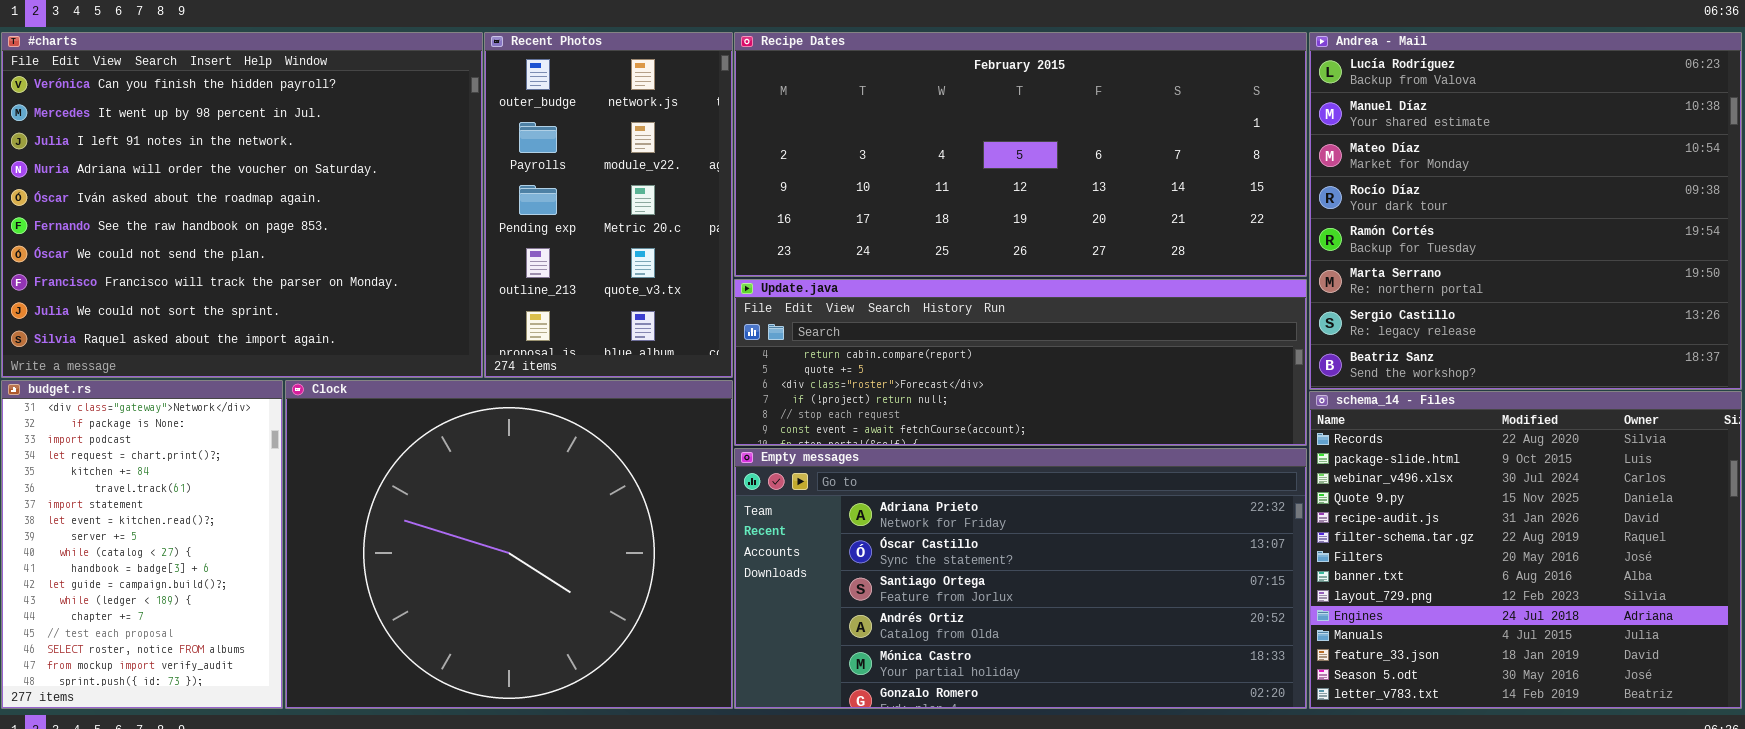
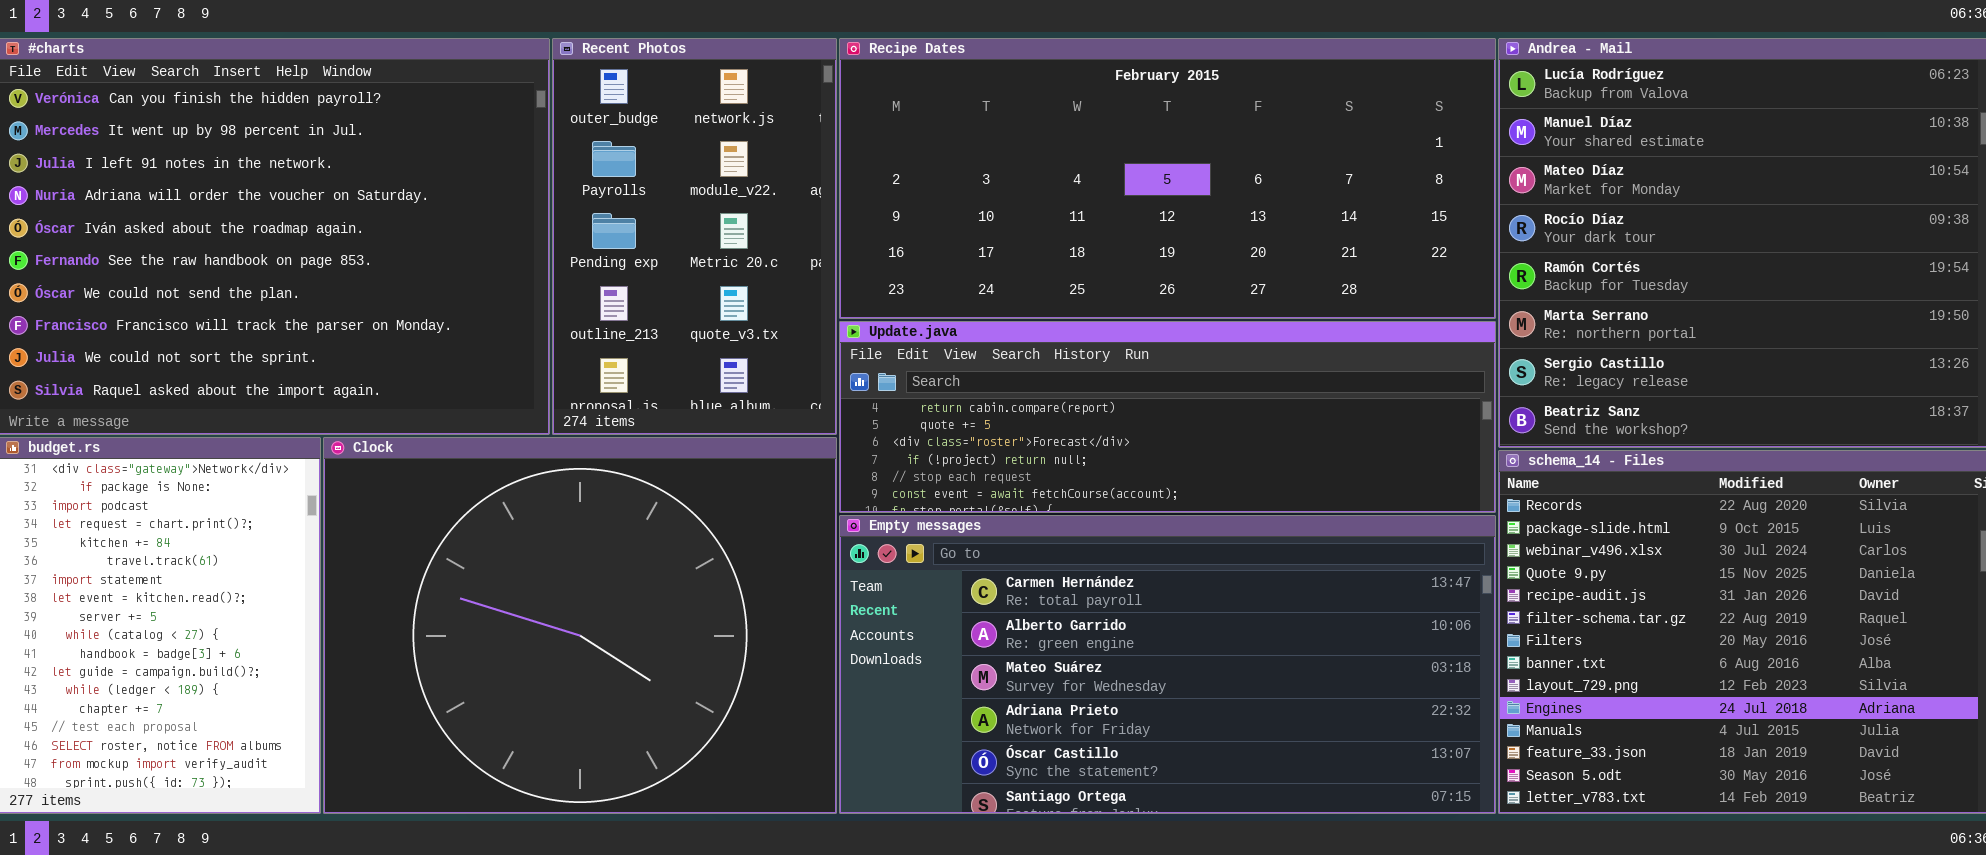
Empty messages: [734,448,1307,709] -> [839,515,1496,814], scrolled up 3 rows

